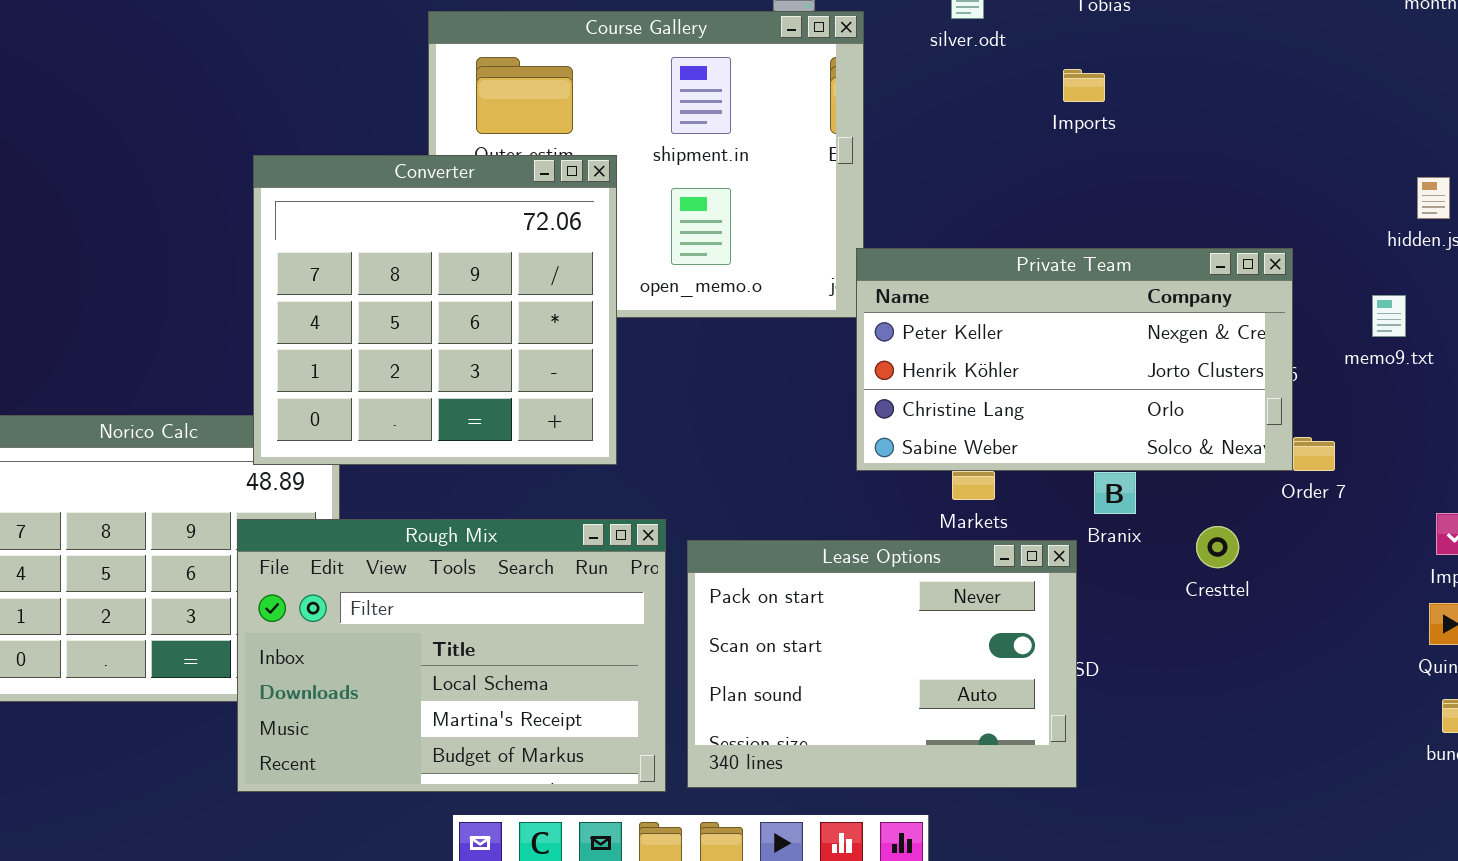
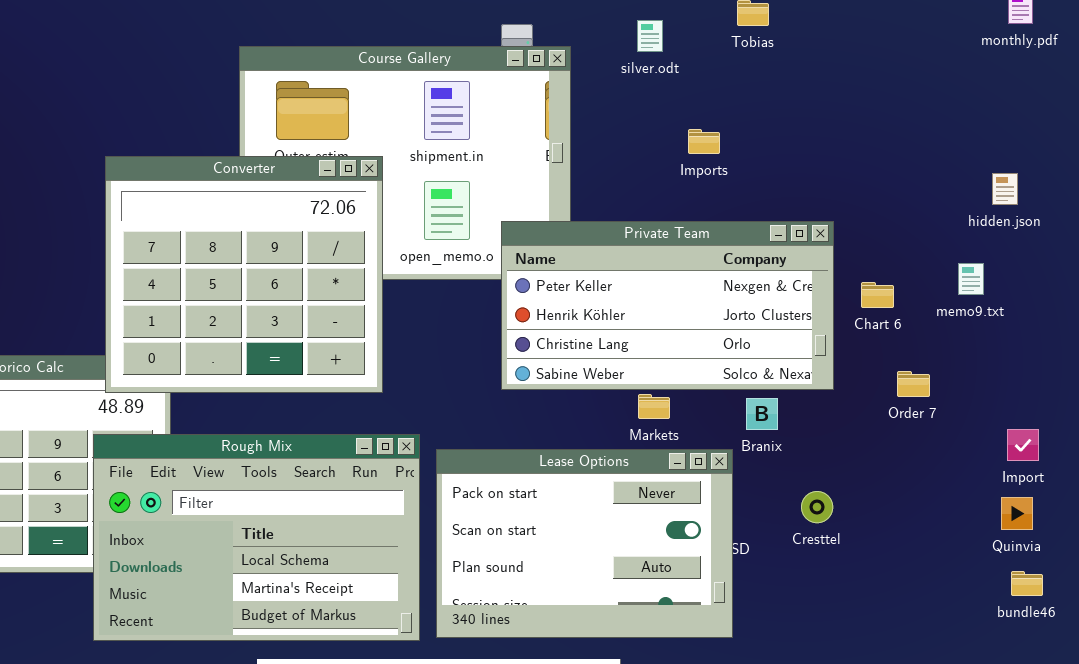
Imports: [1063,69,1105,102] -> [688,129,720,154], moved
Private Team: [856,248,1293,471] -> [501,221,834,390], moved
Cresttel: [1196,526,1239,568] -> [801,491,833,523], moved

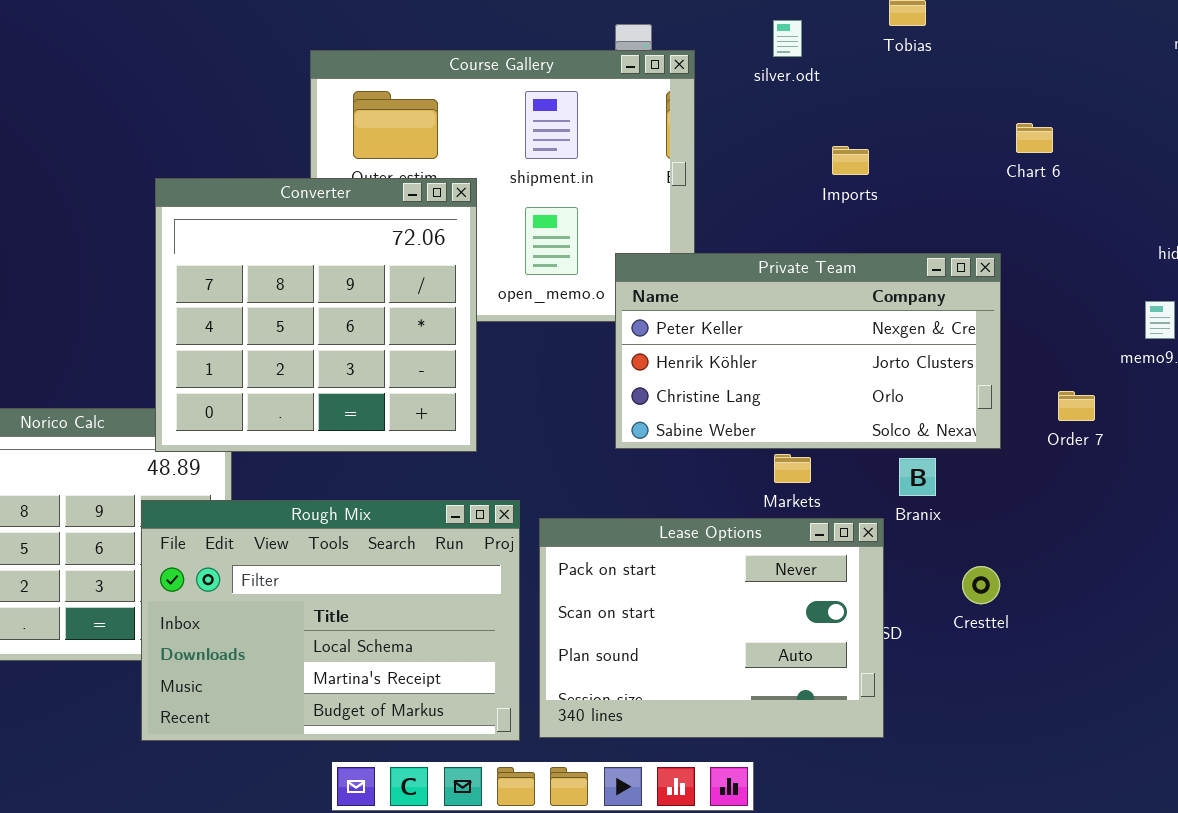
Chart 6: [861,282,894,308] -> [1016,123,1053,153], moved
Order 7: [897,371,930,397] -> [1058,391,1095,421], moved

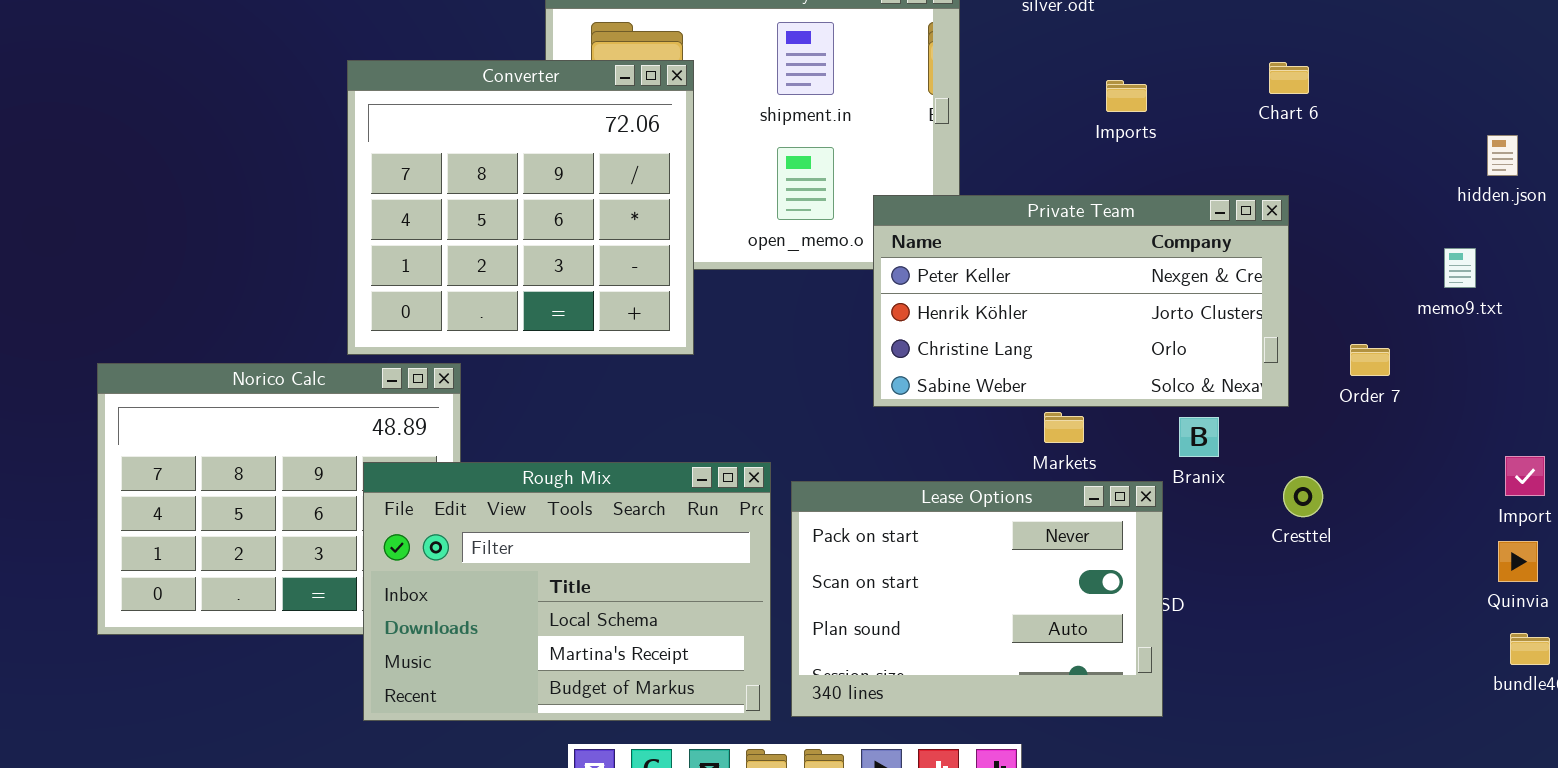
Chart 6: [1016,123,1053,153] -> [1269,62,1309,94], moved
Converter: [155,178,477,452] -> [347,60,694,355], moved
Cresttel: [962,566,1000,604] -> [1283,476,1323,517], moved

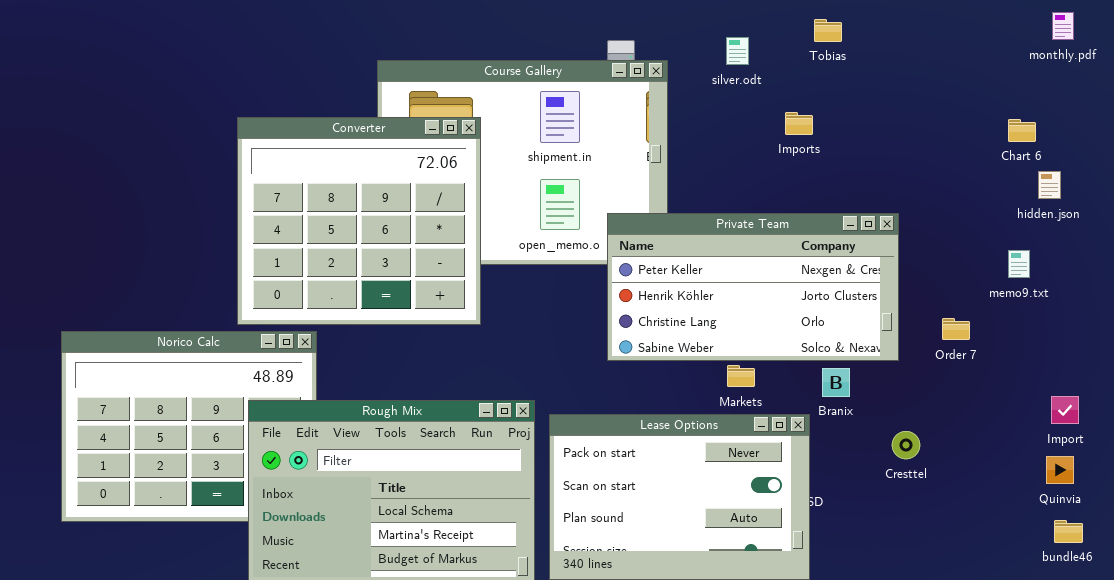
Chart 6: [1269,62,1309,94] -> [1008,119,1036,142], moved
Imports: [1106,80,1147,112] -> [785,112,813,135], moved
Cresttel: [1283,476,1323,517] -> [892,431,920,459], moved

